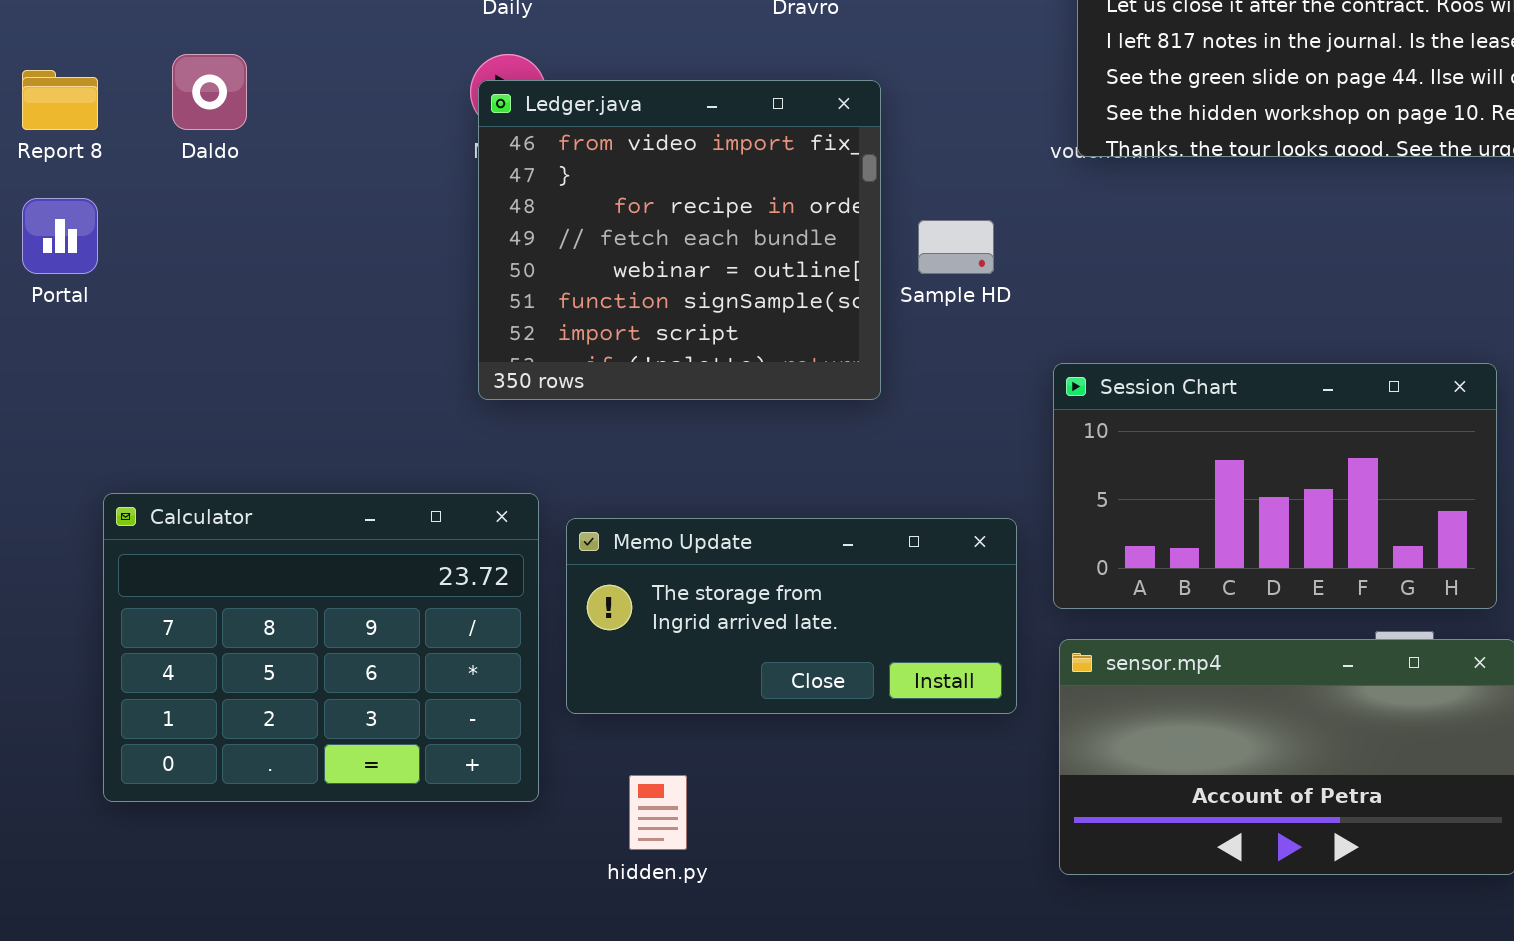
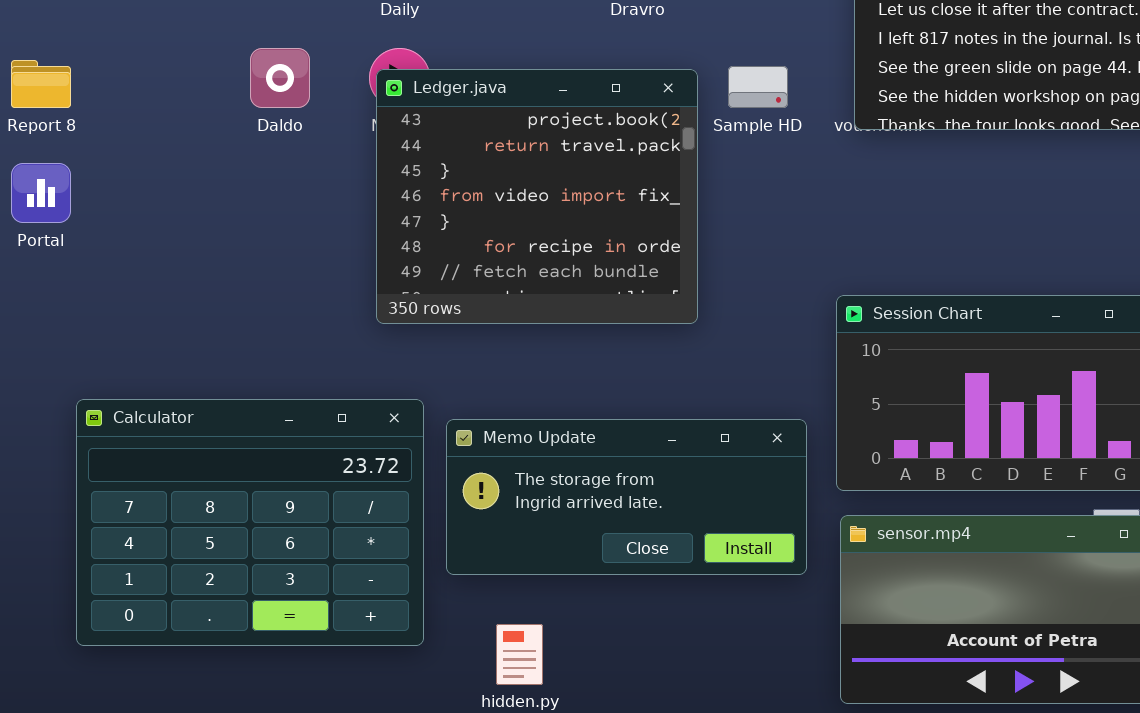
Daldo: [172,54,247,130] -> [250,48,310,108], moved
Ledger.java: [478,80,881,400] -> [376,69,698,324], scrolled up 3 rows
Sample HD: [918,220,994,274] -> [728,66,788,108], moved

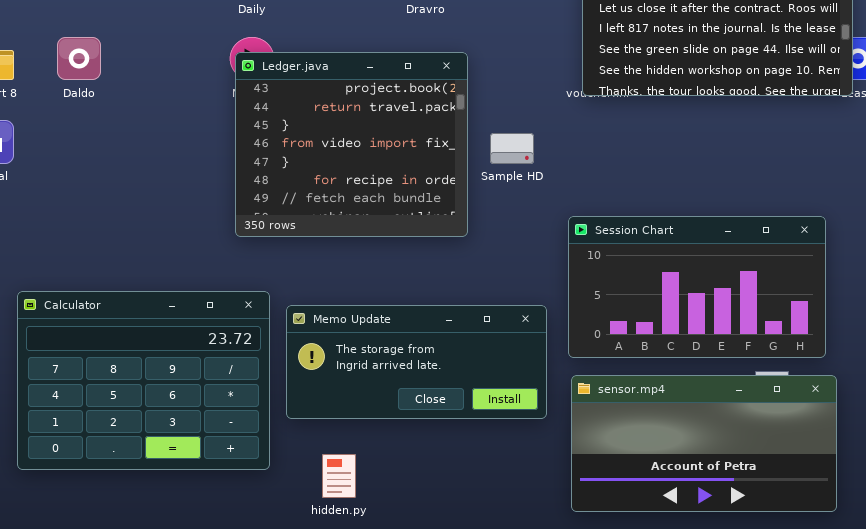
Daldo: [250,48,310,108] -> [57,37,101,80], moved
Sample HD: [728,66,788,108] -> [490,133,534,164], moved

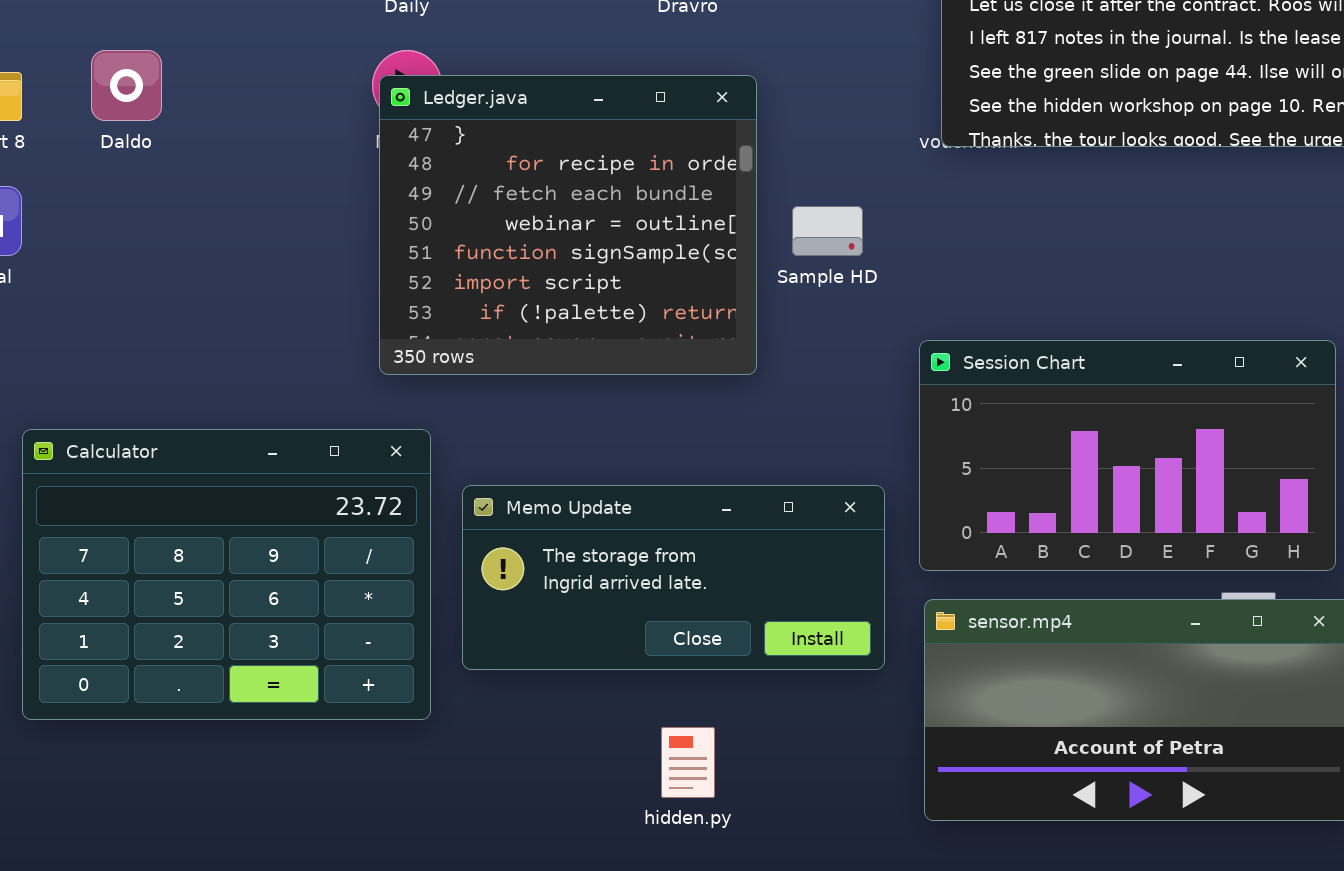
Ledger.java: [235,52,468,237] -> [379,75,757,375], scrolled down 4 rows
Calculator: [17,291,270,470] -> [22,429,431,720], moved
hidden.py: [322,454,356,498] -> [661,727,715,798], moved

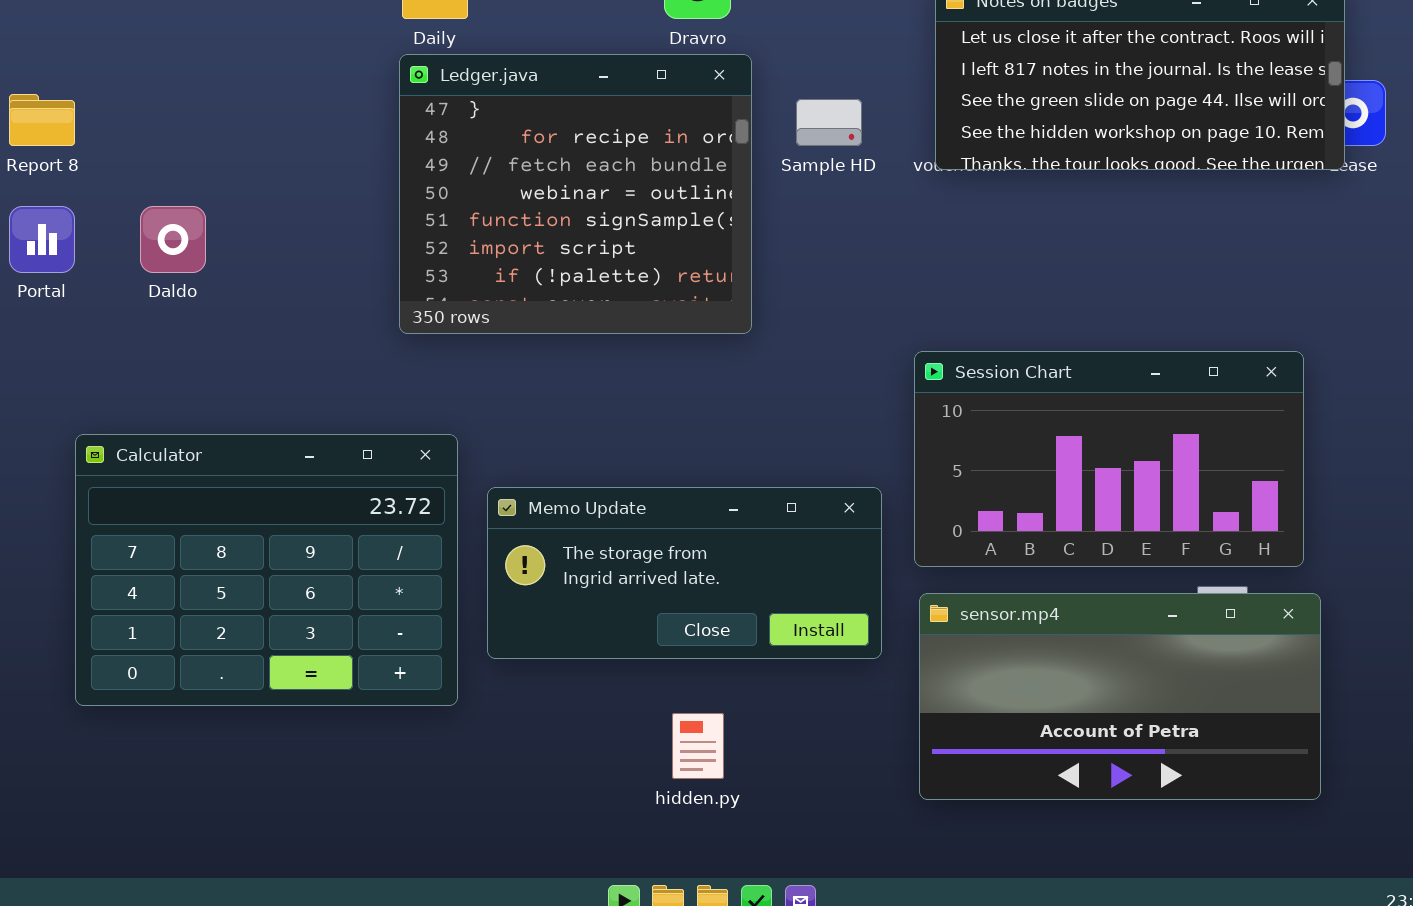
Daldo: [91,50,162,121] -> [140,206,206,273], moved
Ledger.java: [379,75,757,375] -> [399,54,752,334], moved
Sample HD: [792,206,863,256] -> [796,99,862,146], moved

